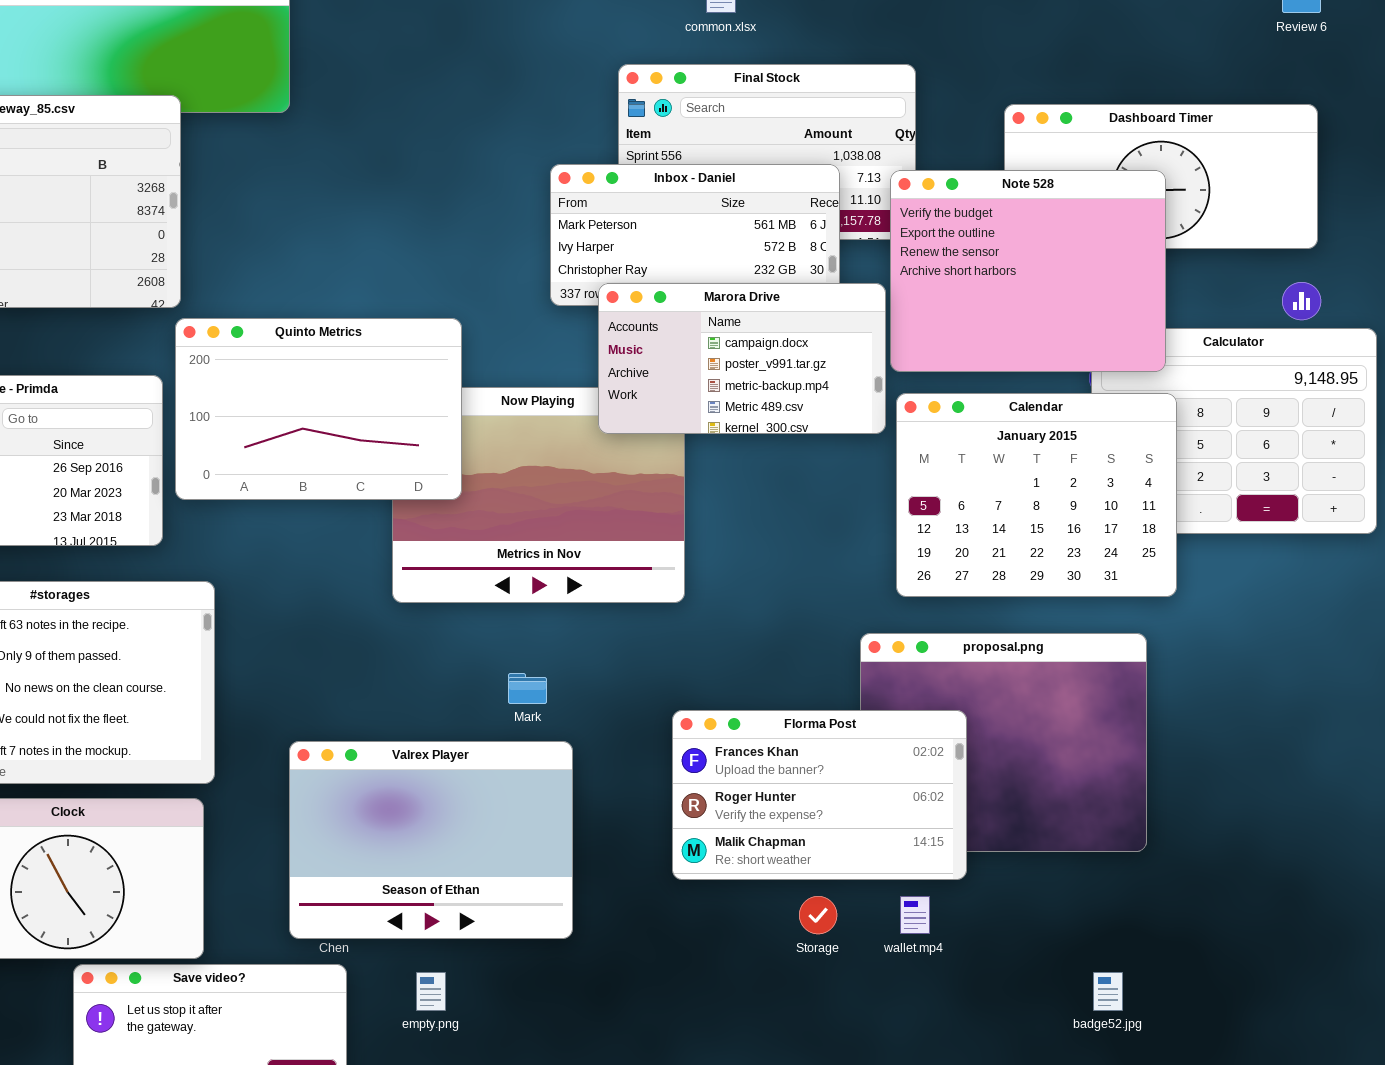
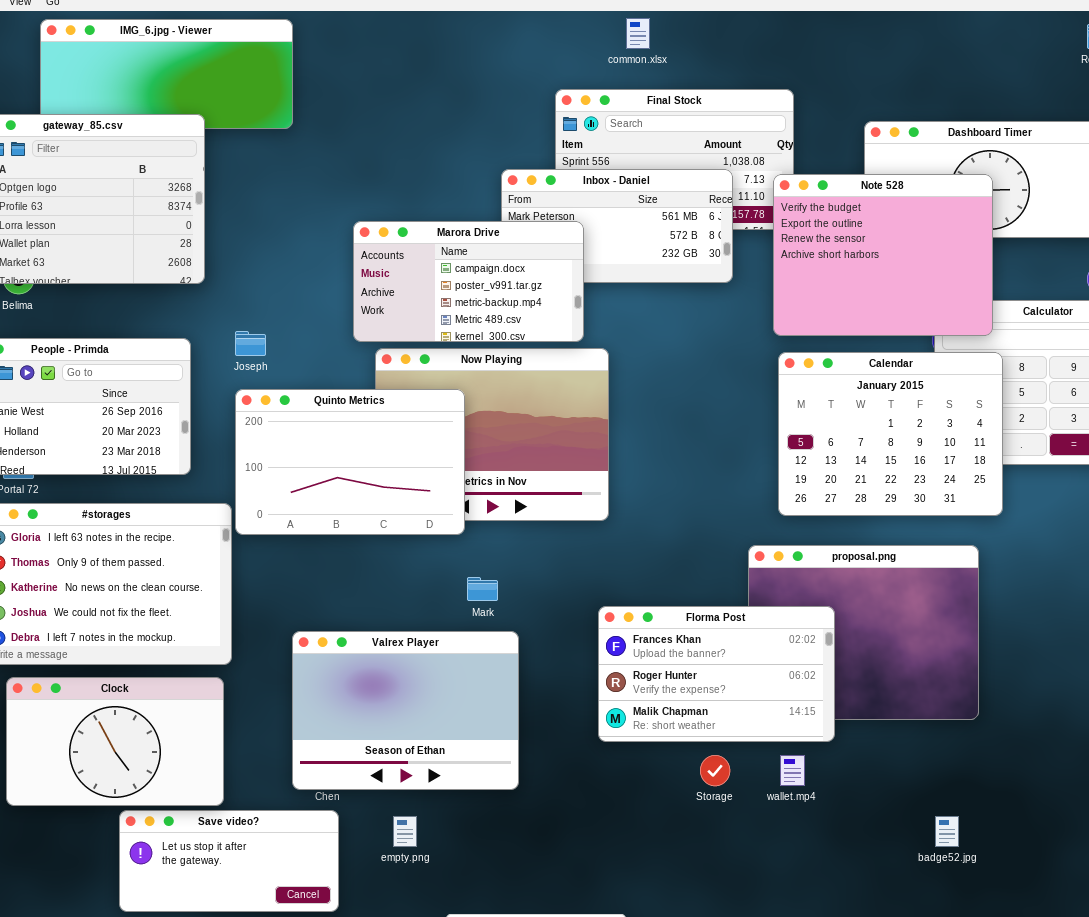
Marora Drive: [598,283,886,434] -> [353,221,584,342], moved
Quinto Metrics: [175,318,462,500] -> [235,389,465,535], moved

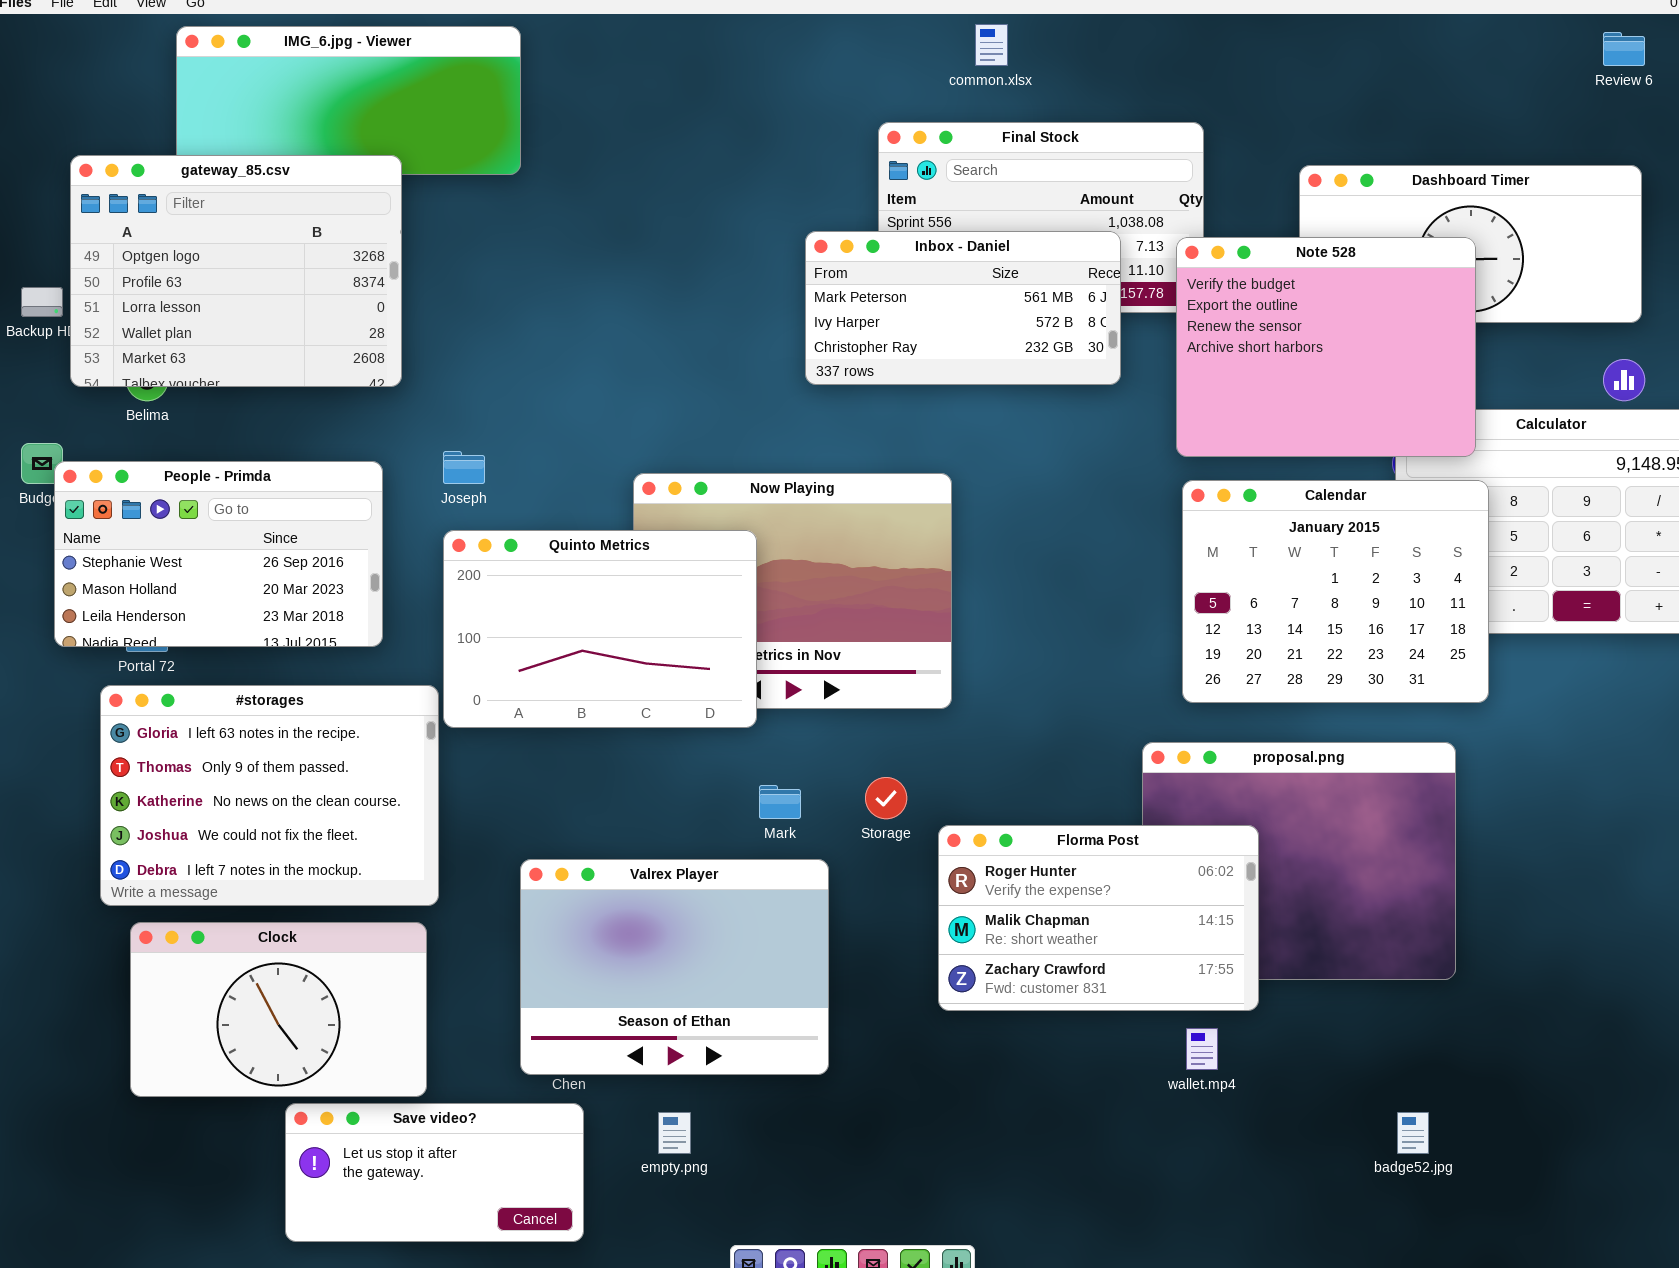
Marora Drive: [353,221,584,342] -> none, closed
Florma Post: [598,606,835,742] -> [938,825,1259,1011], scrolled down 1 row
Storage: [700,755,730,786] -> [865,777,907,819], moved

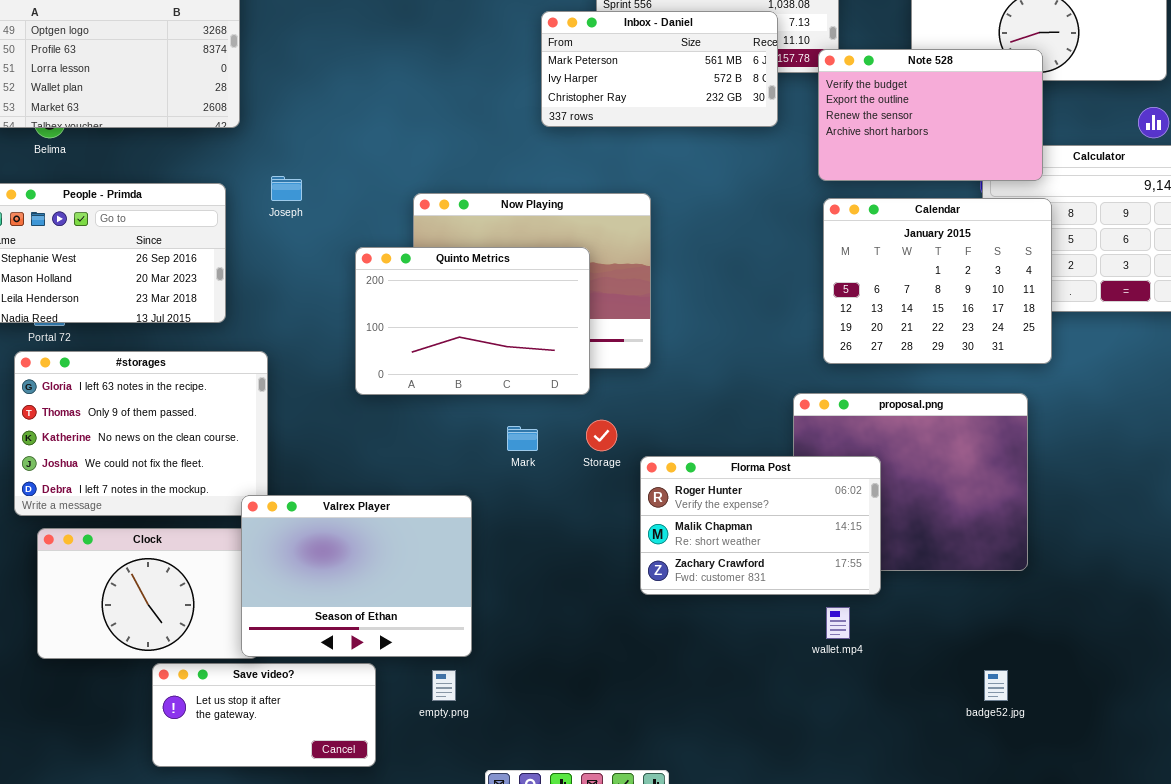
Note 528: [1176,237,1476,457] -> [818,49,1043,181], resized
Quinto Metrics: [443,530,757,728] -> [355,247,590,395], moved
Valrex Player: [520,859,829,1075] -> [241,495,472,657], moved

